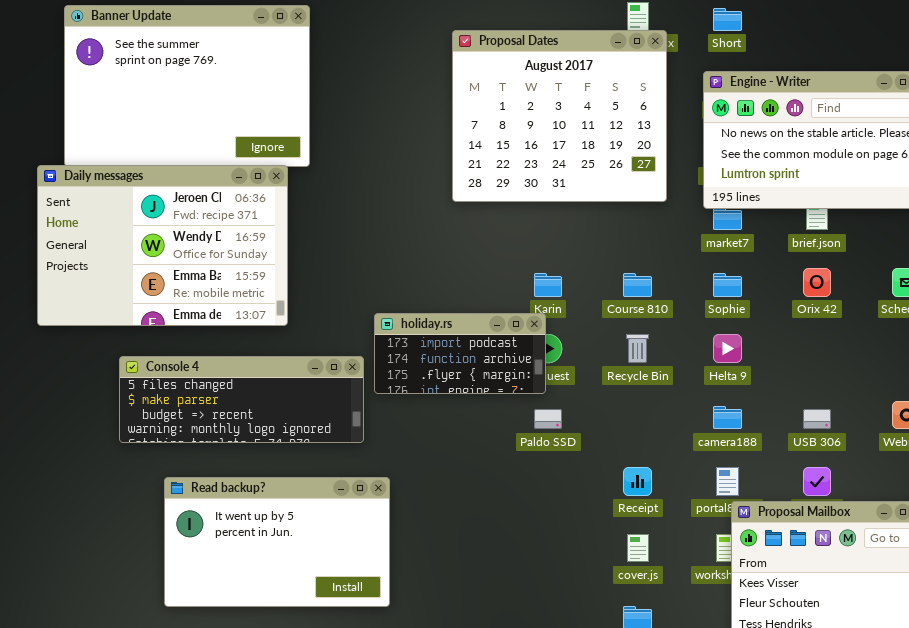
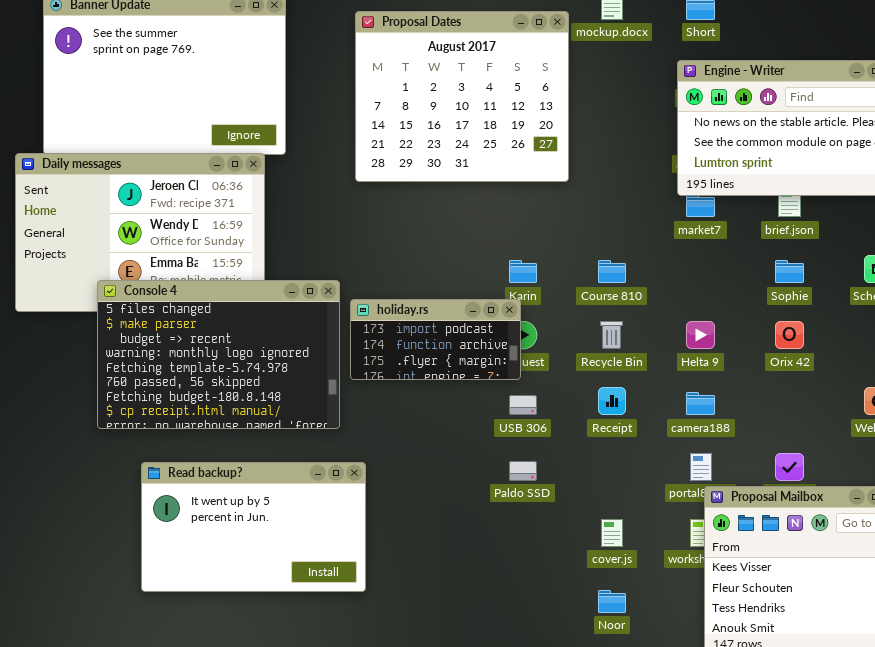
Proposal Dates: [452,30,667,202] -> [355,11,569,182], moved
Orix 42: [803,268,831,297] -> [775,321,804,349], moved
Sophie: [713,273,742,297] -> [775,260,804,283], moved
Console 4: [119,356,364,443] -> [97,280,340,429], resized
Paldo SSD: [534,409,562,429] -> [509,461,537,481], moved
USB 306: [803,409,831,429] -> [509,395,537,415], moved
Receipt: [623,467,652,496] -> [598,387,626,415], moved

